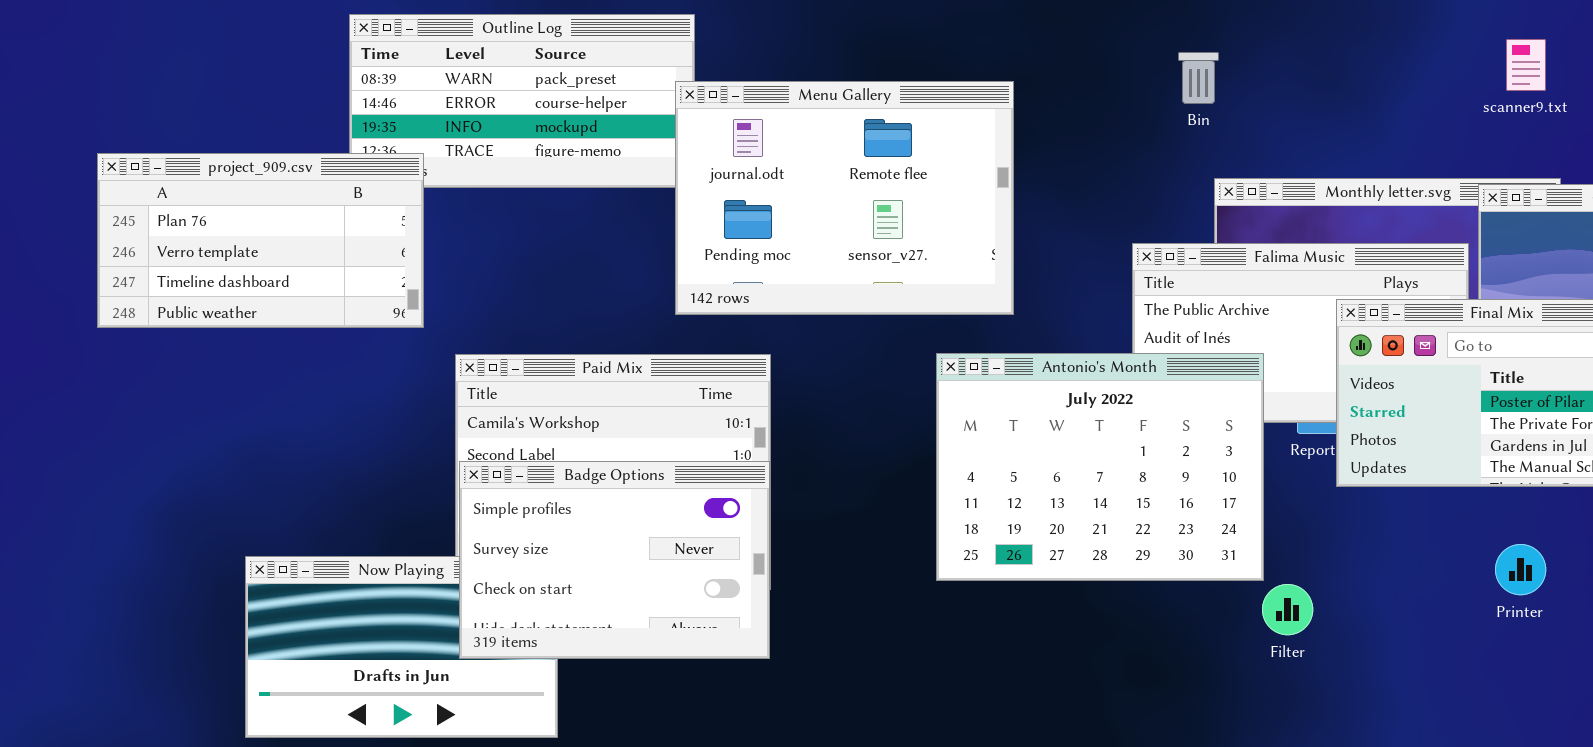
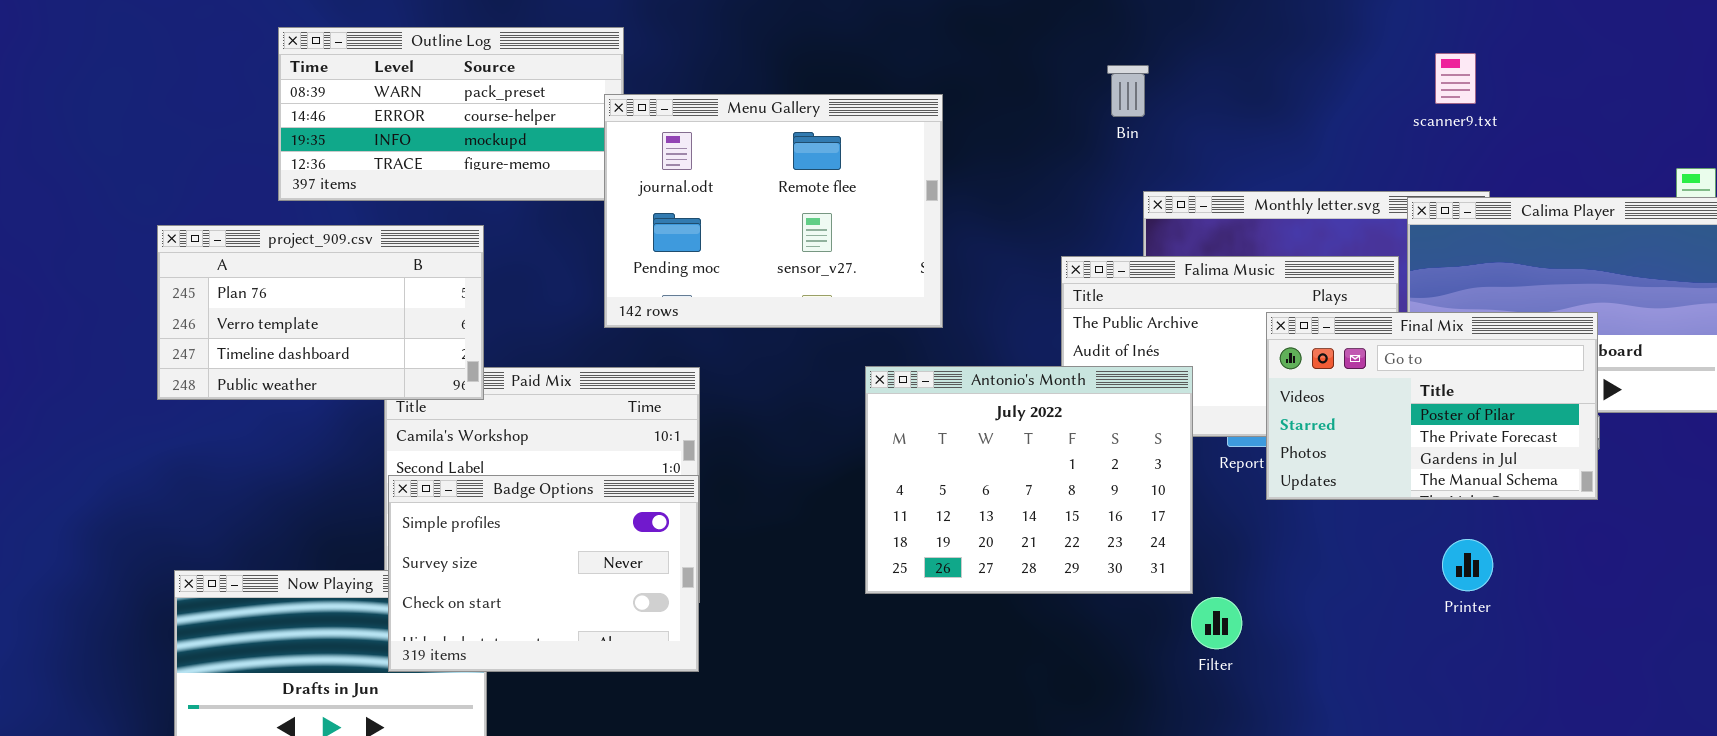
project_909.csv: [97,153,424,328] -> [157,225,484,400], moved
Printer: [1495,544,1546,595] -> [1442,539,1493,591], moved

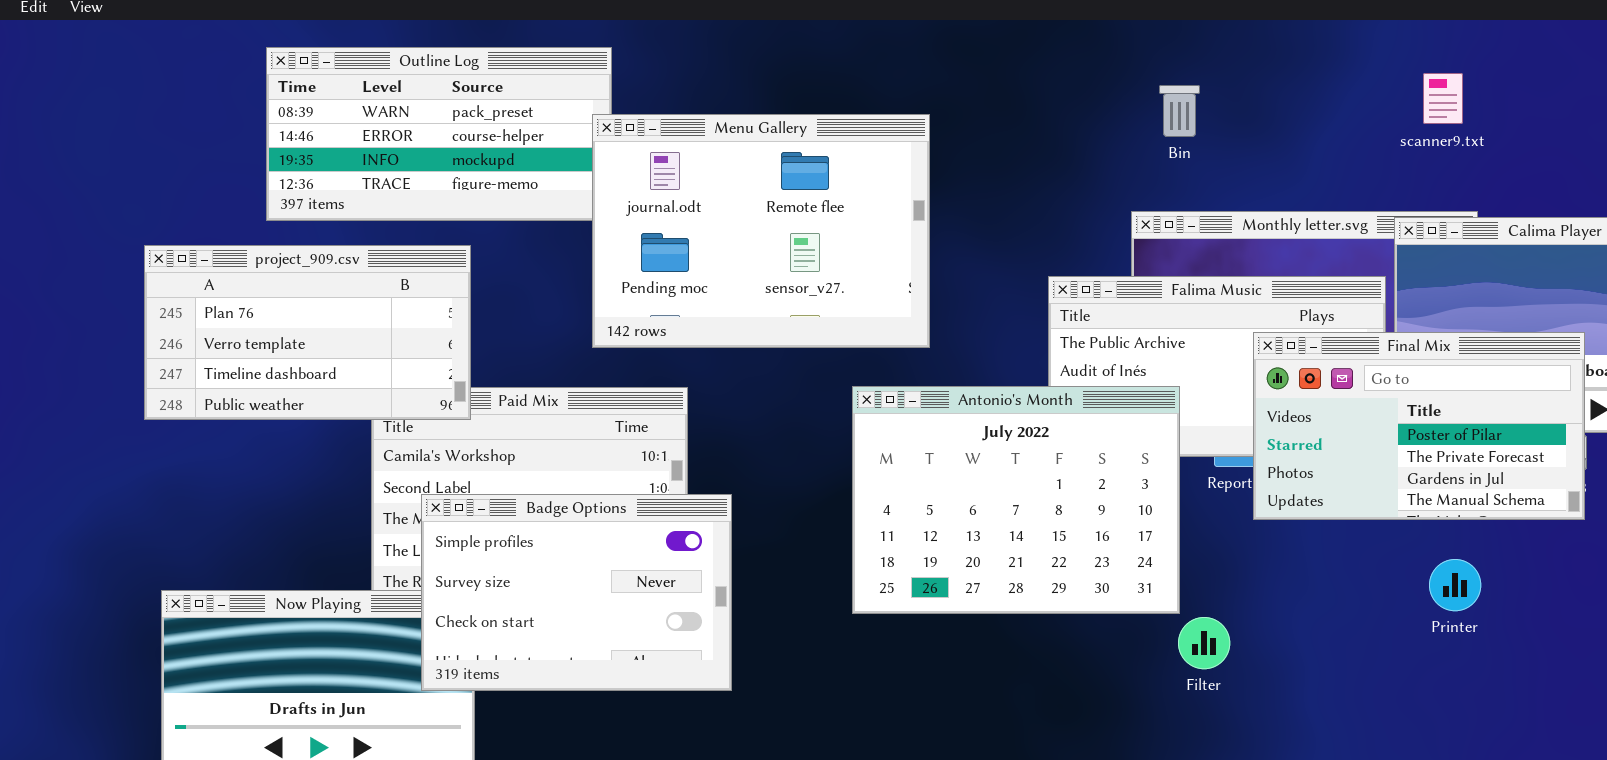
Bin: [1107,65,1149,117] -> [1159,85,1200,137], moved
Badge Options: [388,475,699,672] -> [421,494,732,691], moved

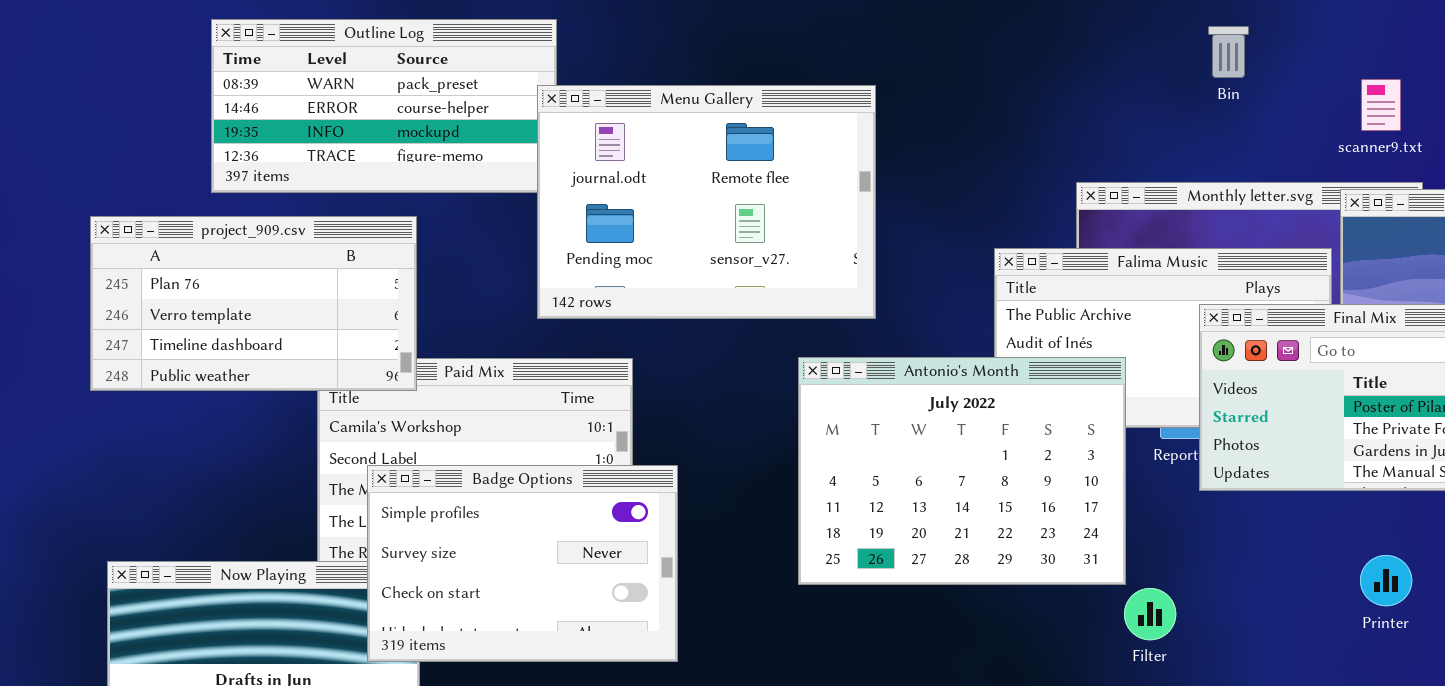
scanner9.txt: [1423,73,1463,124] -> [1361,79,1401,131], moved
Bin: [1159,85,1200,137] -> [1208,26,1249,78], moved
Printer: [1429,559,1481,611] -> [1360,555,1412,606], moved

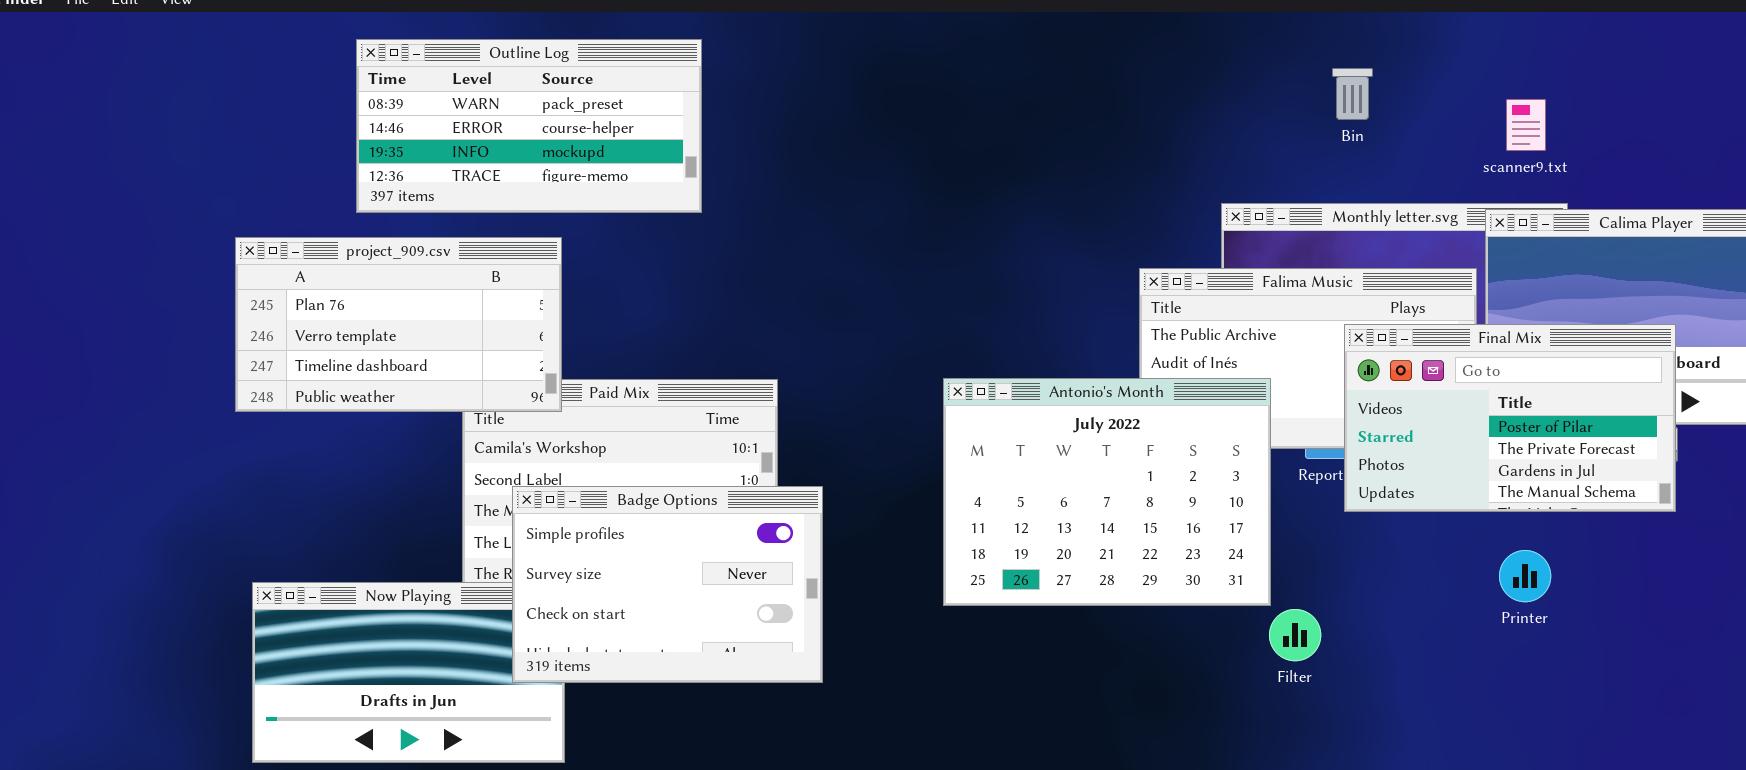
Bin: [1208,26,1249,78] -> [1332,68,1373,120], moved
Menu Gallery: [537,85,876,319] -> none, closed
Printer: [1360,555,1412,606] -> [1499,550,1551,602], moved

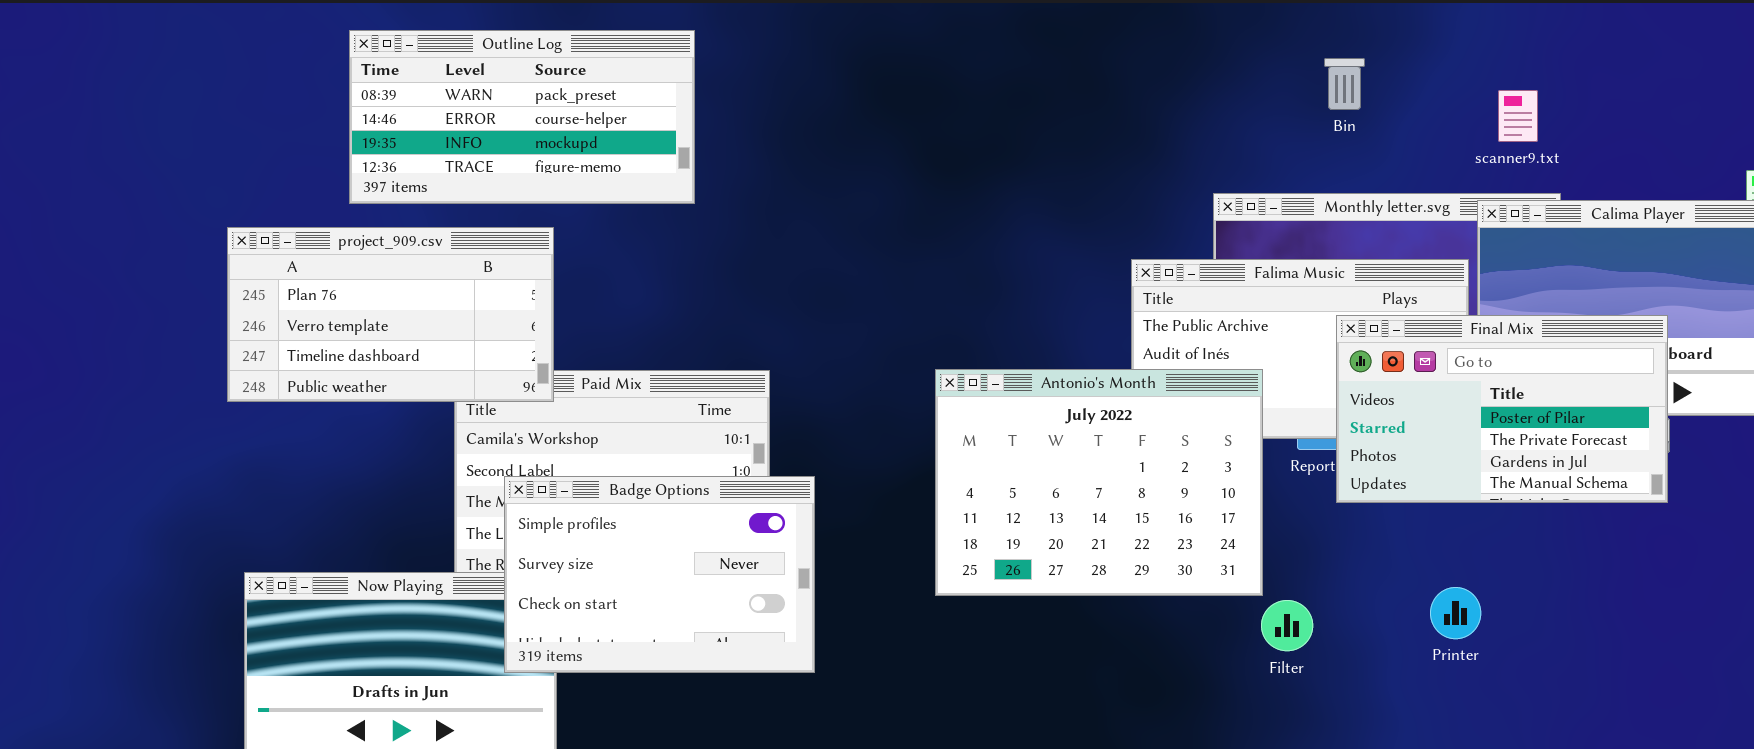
Printer: [1499,550,1551,602] -> [1430,587,1481,639], moved

